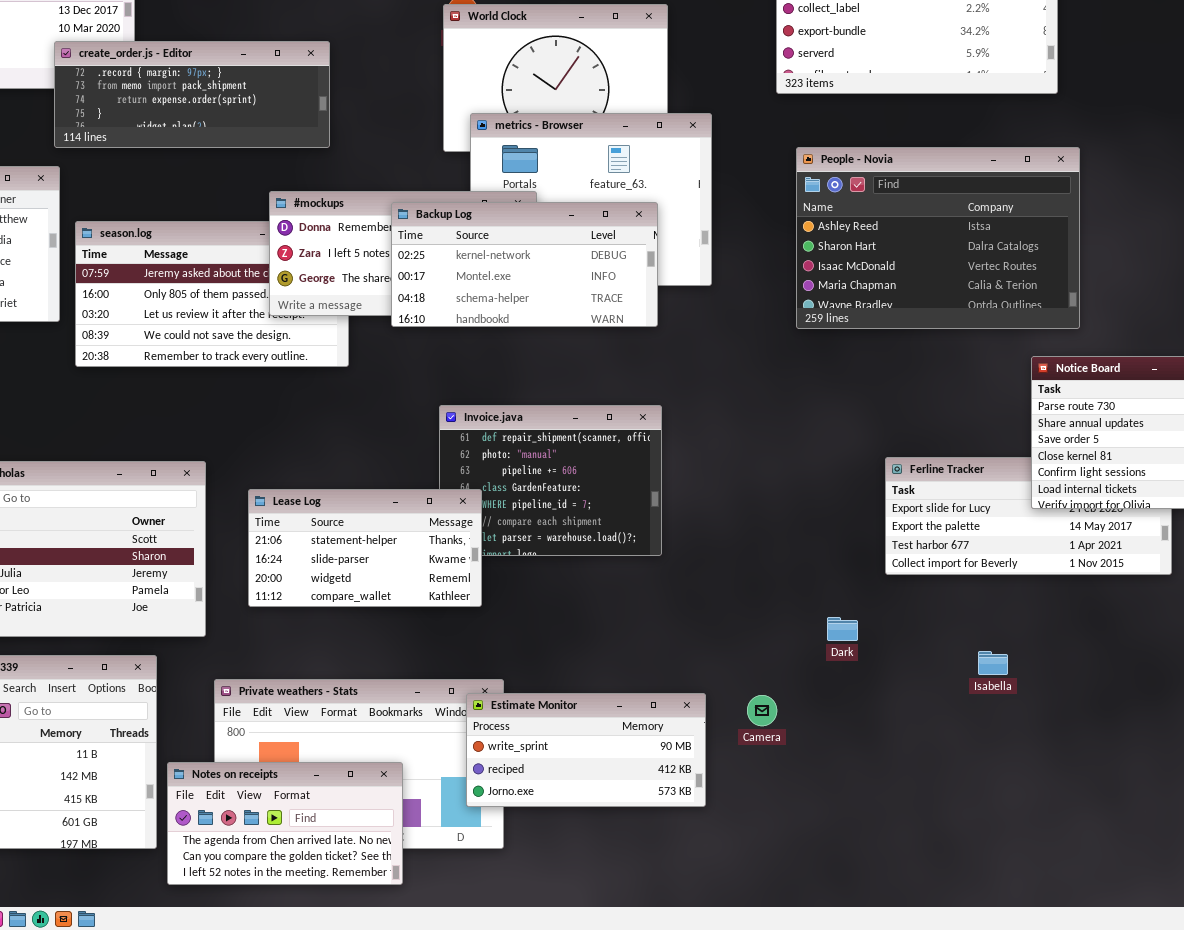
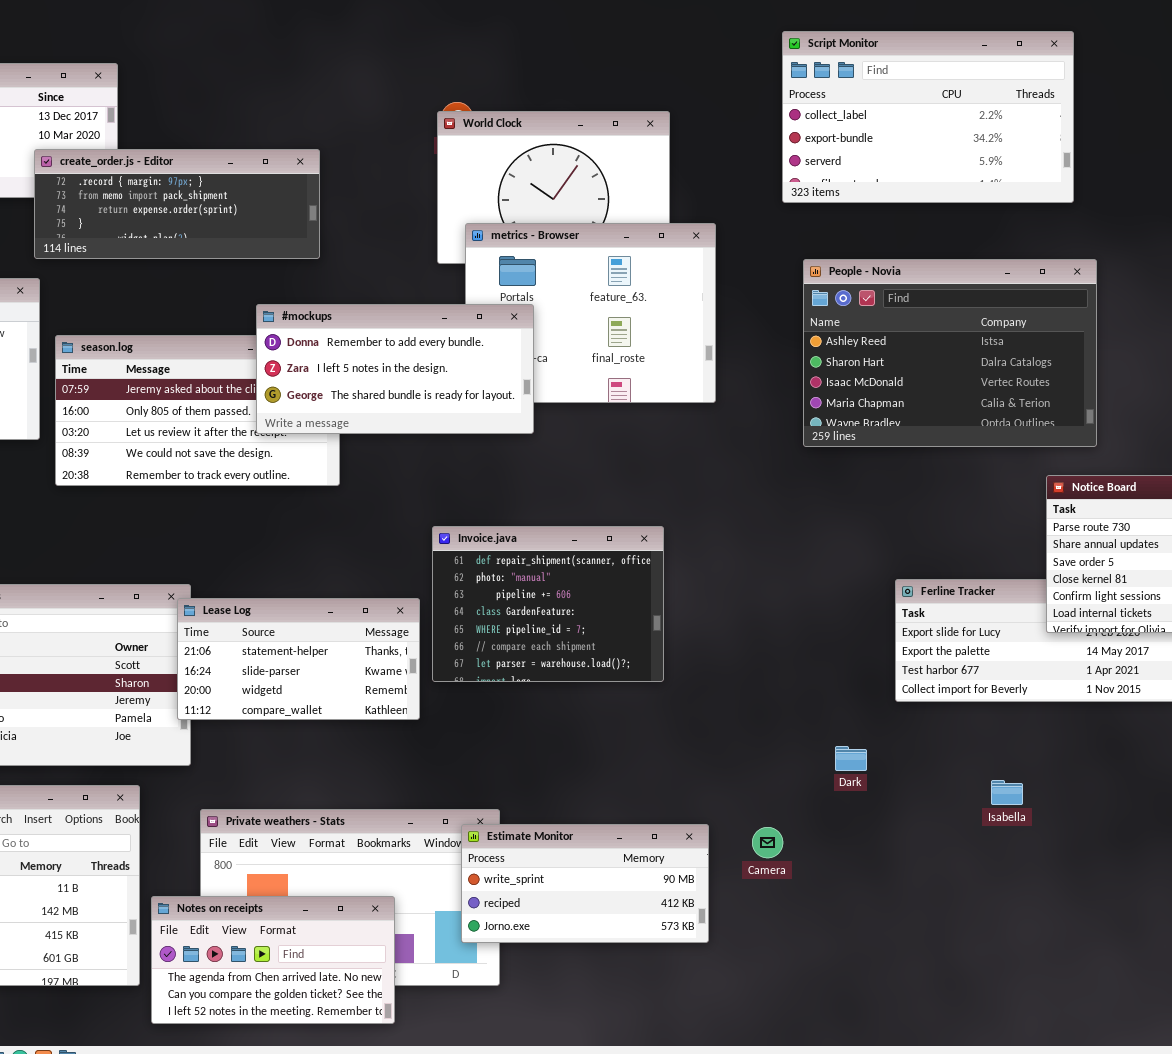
Backup Log: [391,202,658,327] -> none, closed
Lease Log: [248,489,482,607] -> [177,598,420,720], moved

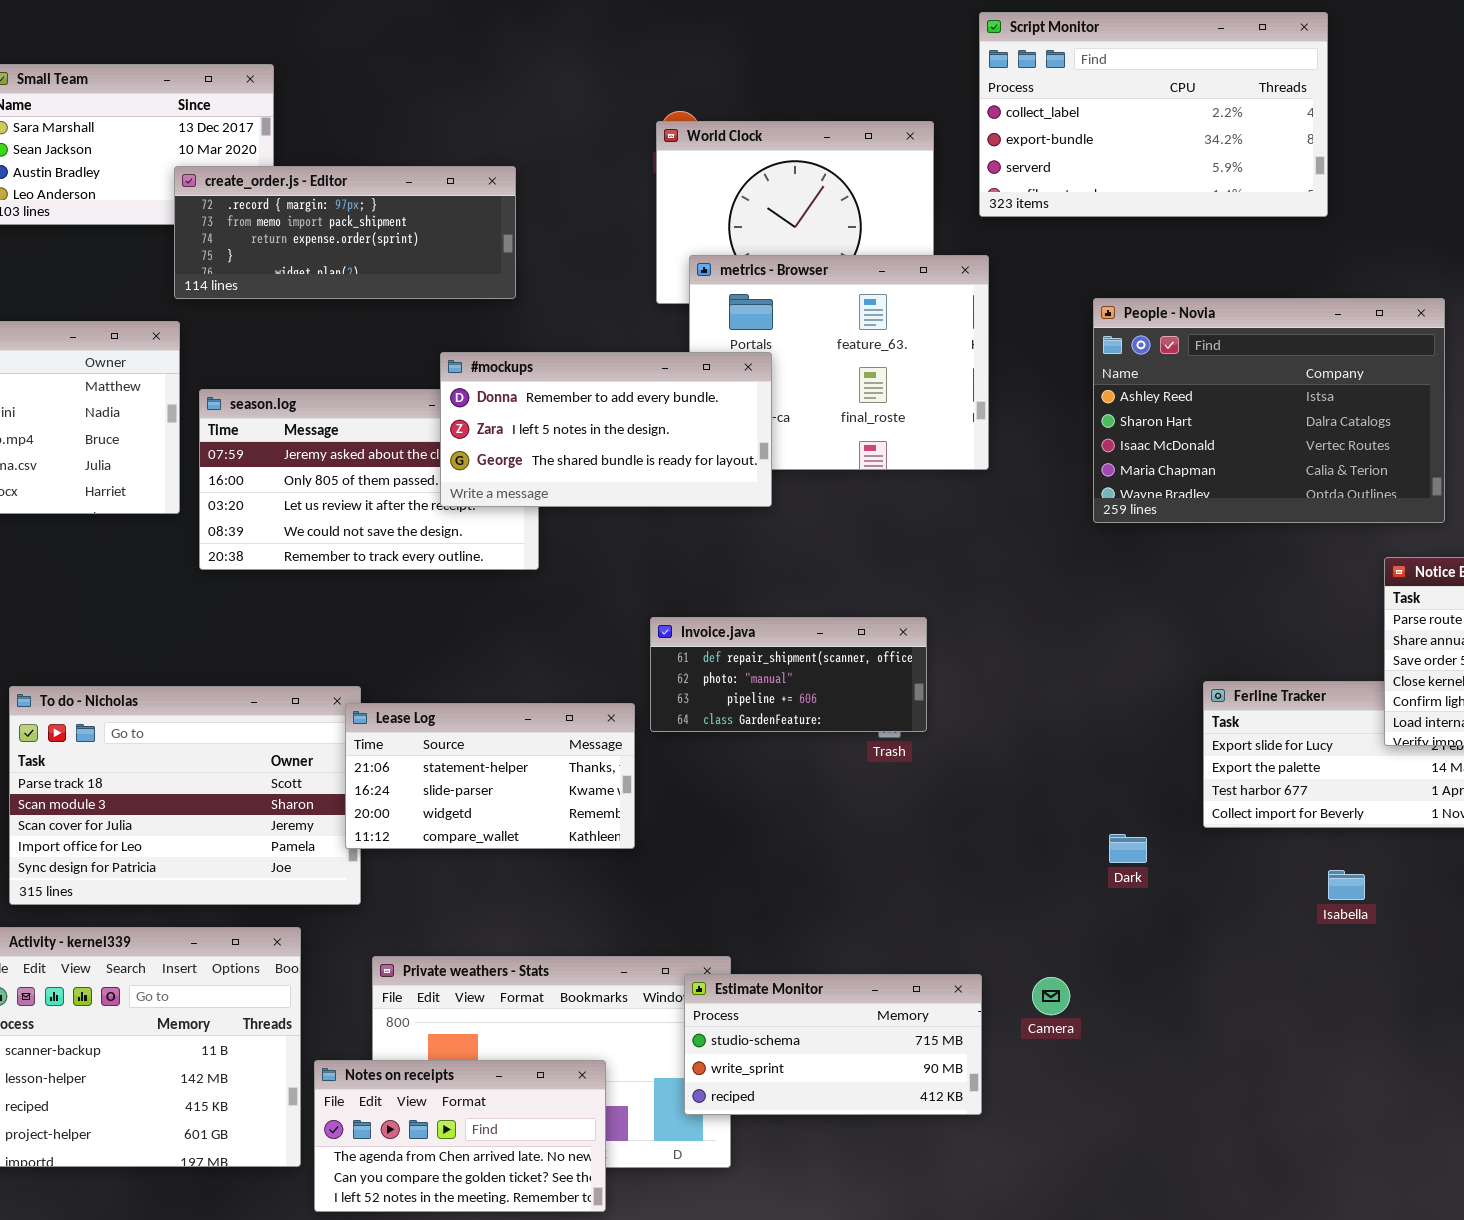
Script Monitor: [782,31,1074,203] -> [979,12,1328,217], moved
Invoice.java: [432,526,664,682] -> [650,617,927,732], resized
Dark: [835,746,867,771] -> [1109,834,1147,863], moved
Isabella: [991,780,1023,805] -> [1328,870,1365,900], moved
Estimate Monitor: [461,824,709,943] -> [684,974,982,1115], scrolled up 1 row

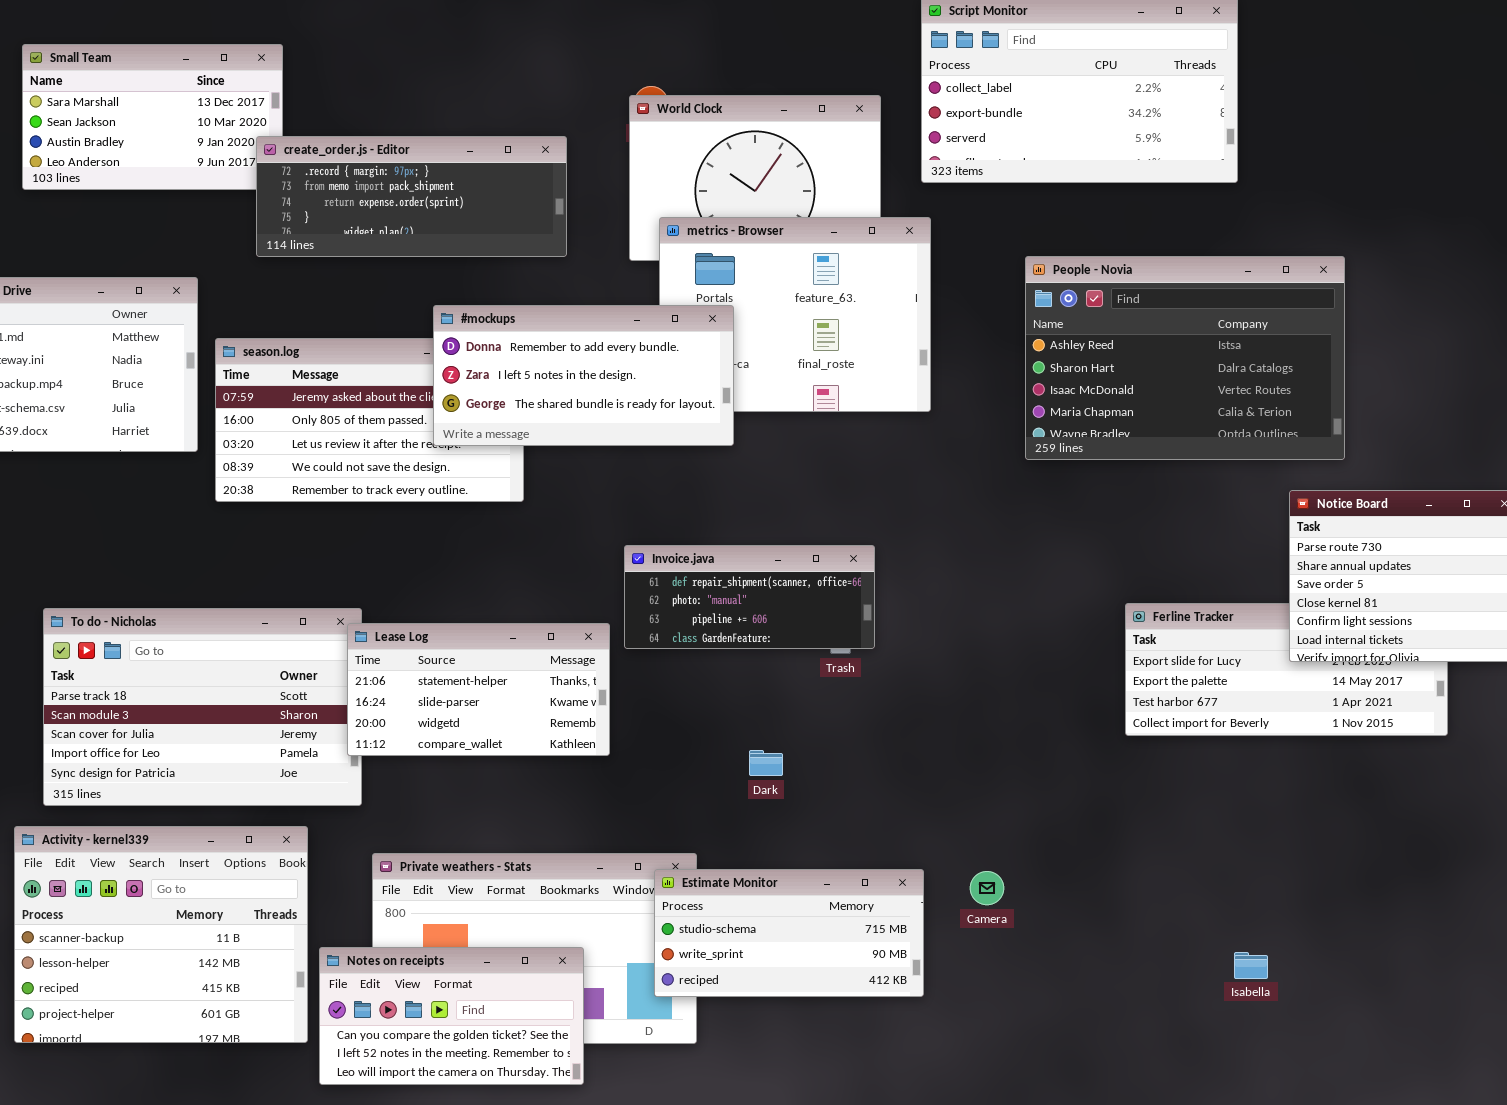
create_order.js - Editor: [174,166,516,299] -> [256,136,567,257], moved
Dark: [1109,834,1147,863] -> [749,750,783,776], moved
Isabella: [1328,870,1365,900] -> [1234,952,1268,979], moved
Notes on receipts: [314,1060,606,1212] -> [319,947,584,1085], scrolled down 1 row

